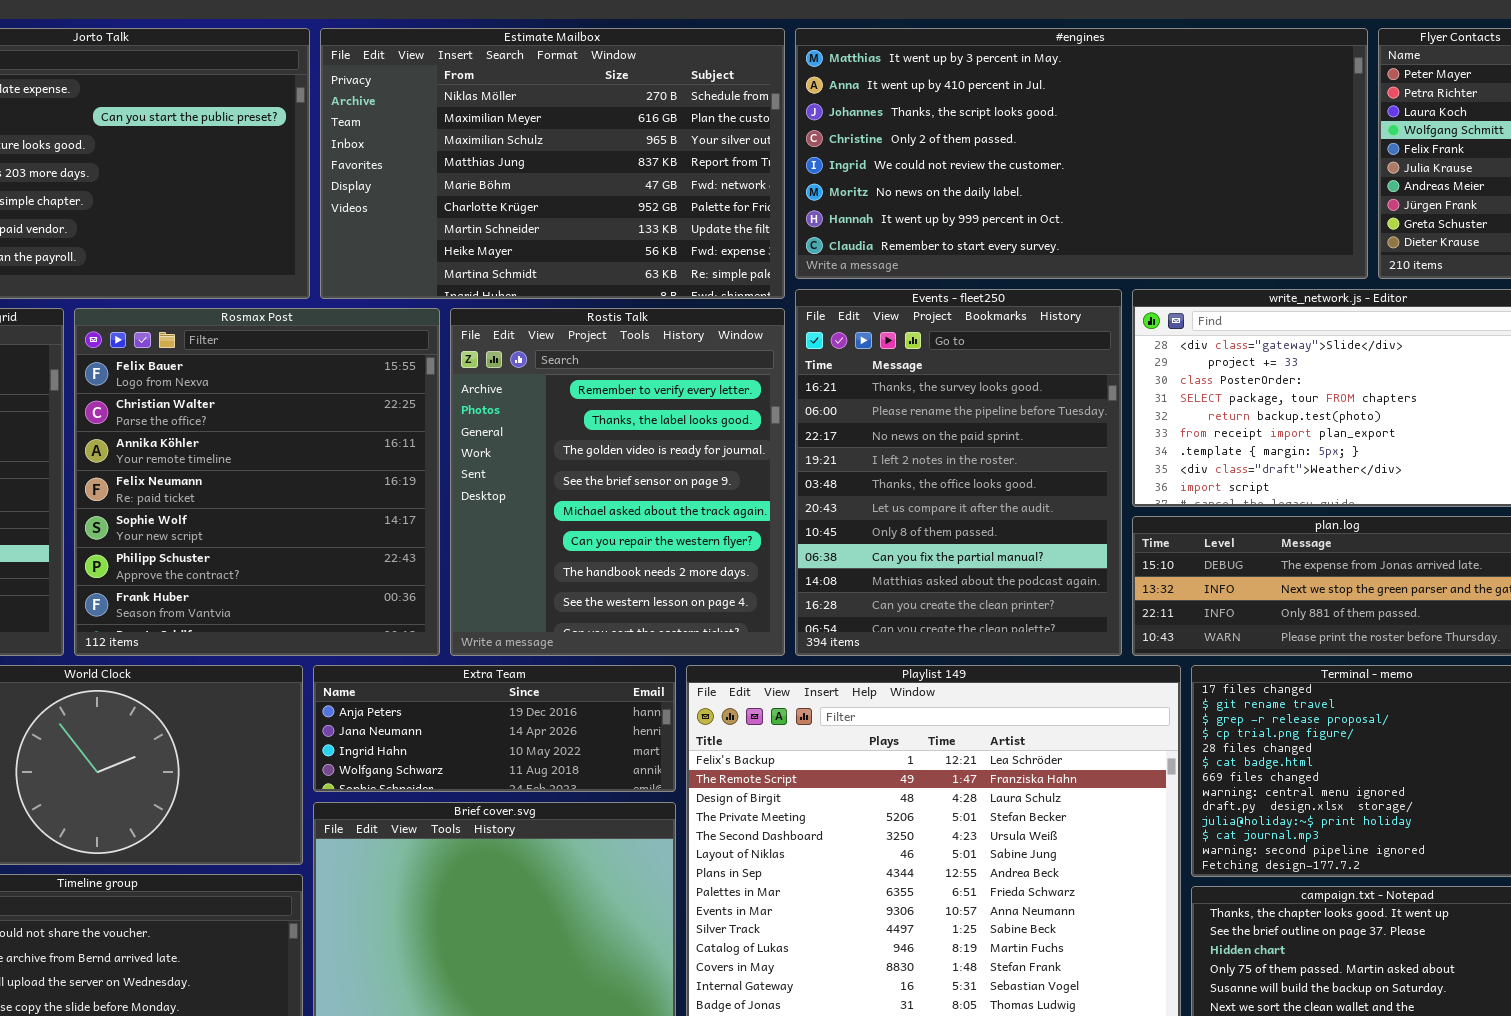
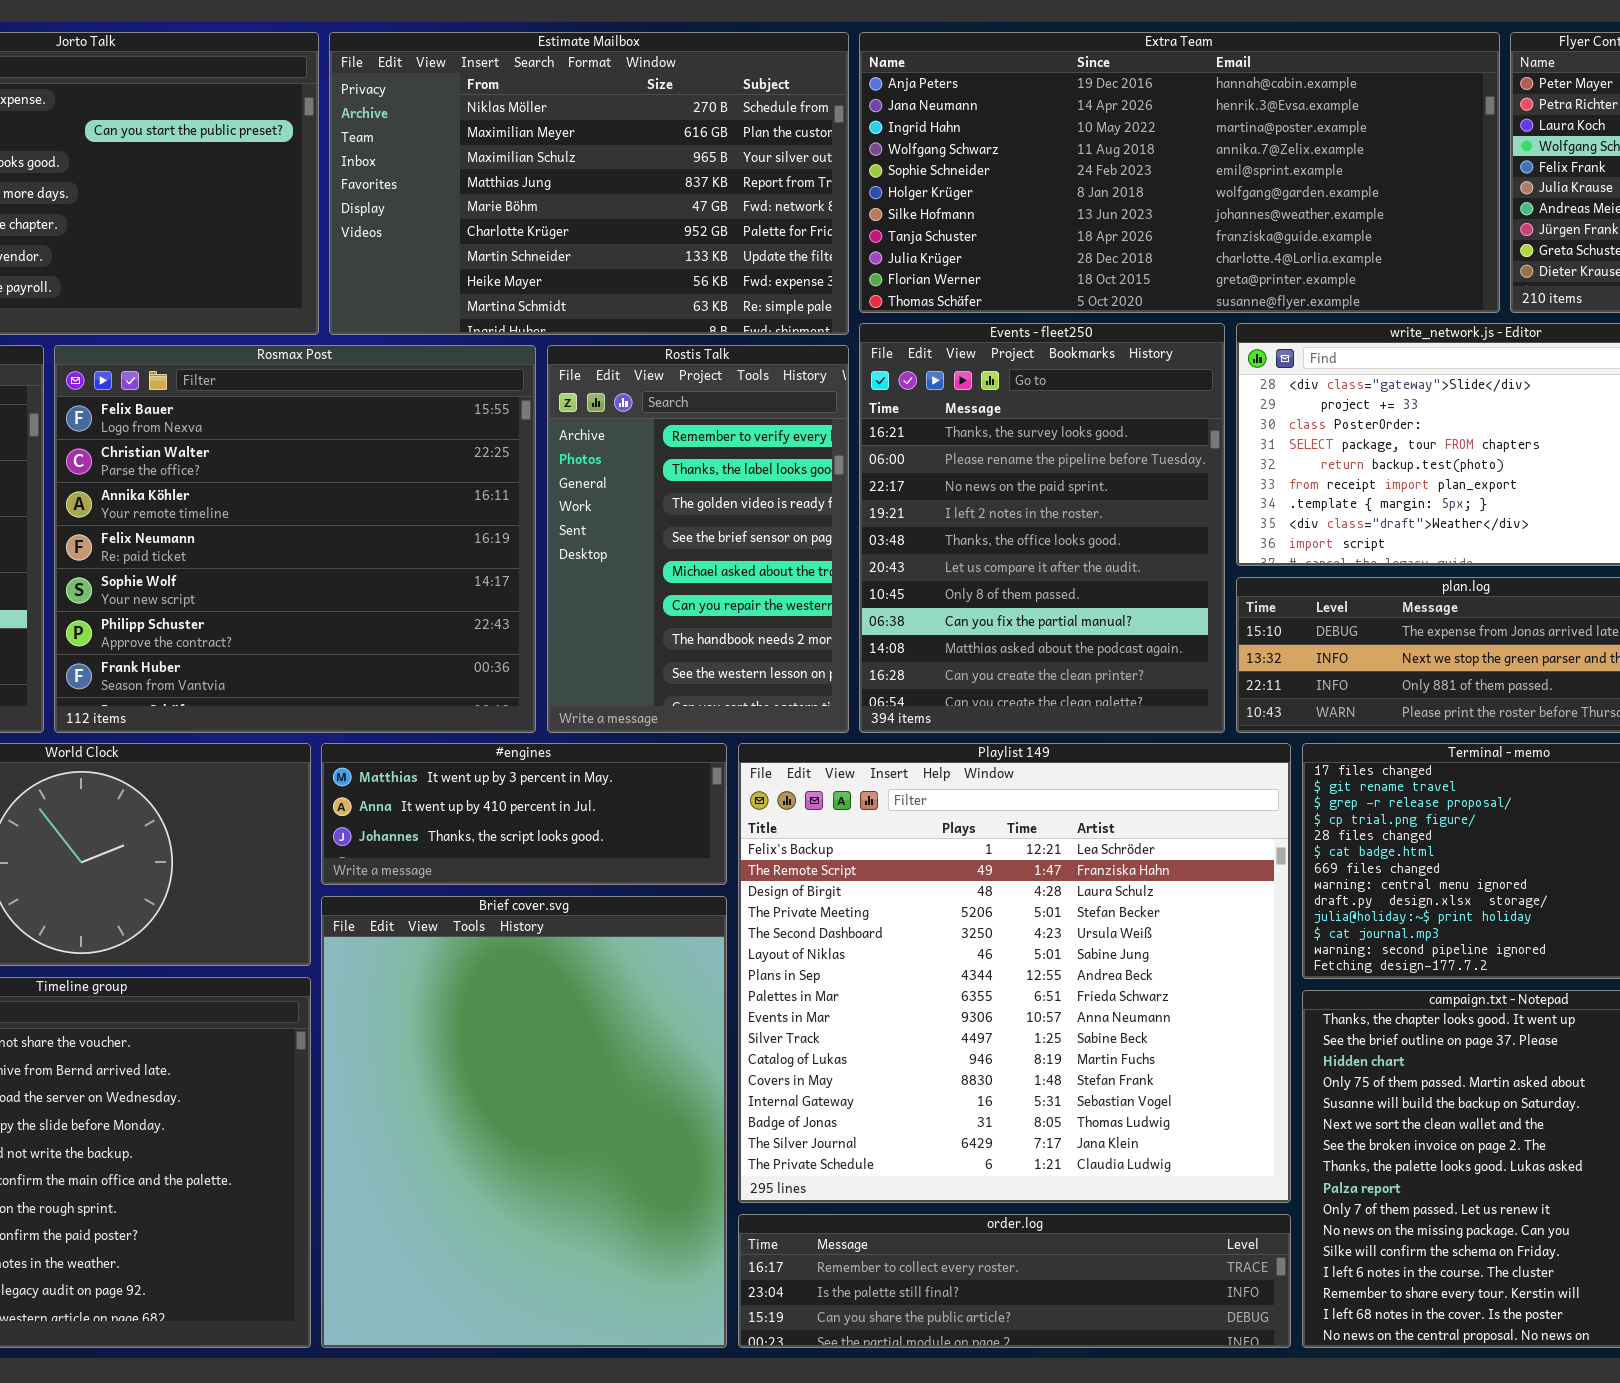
#engines: [795,28,1368,279] -> [321,743,727,885], moved, resized
Rosmax Post: [74,308,440,656] -> [54,345,536,733], resized
Rostis Talk: [450,308,785,656] -> [547,345,849,733], resized
Extra Team: [313,665,676,792] -> [859,32,1500,313], moved, resized

